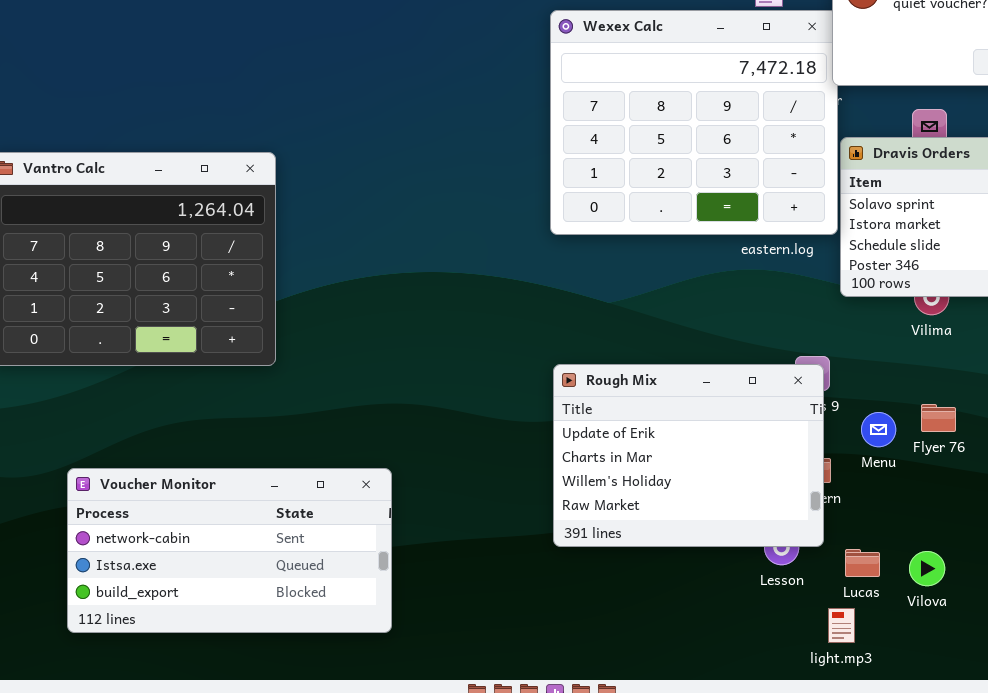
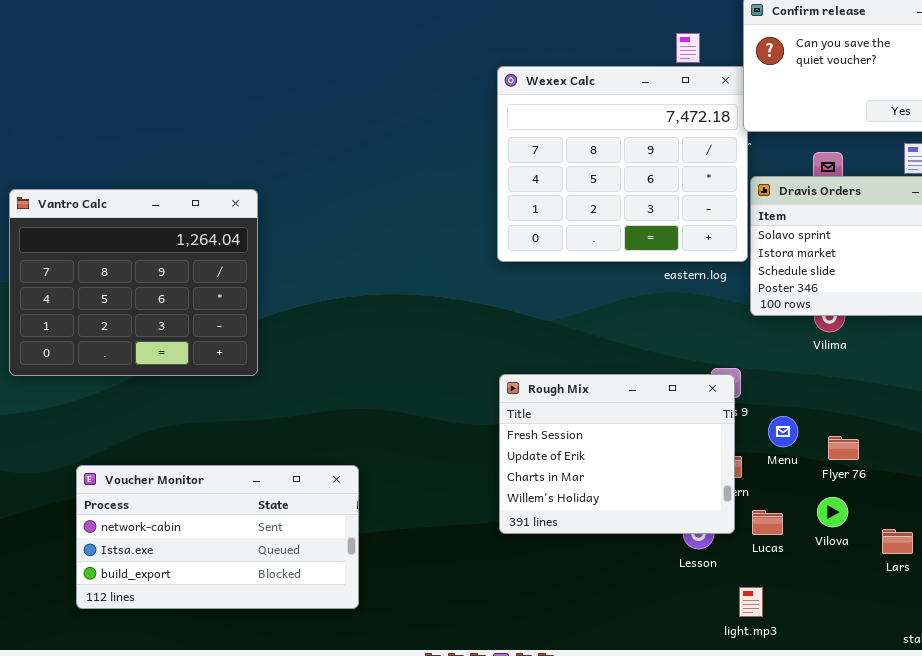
Rough Mix: [553,364,824,547] -> [499,374,735,534], scrolled up 1 row
Flyer 76: [921,404,956,432] -> [828,436,859,460], moved
Lucas: [845,549,880,577] -> [752,510,783,535], moved
Vilova: [909,551,945,586] -> [817,497,848,527], moved

